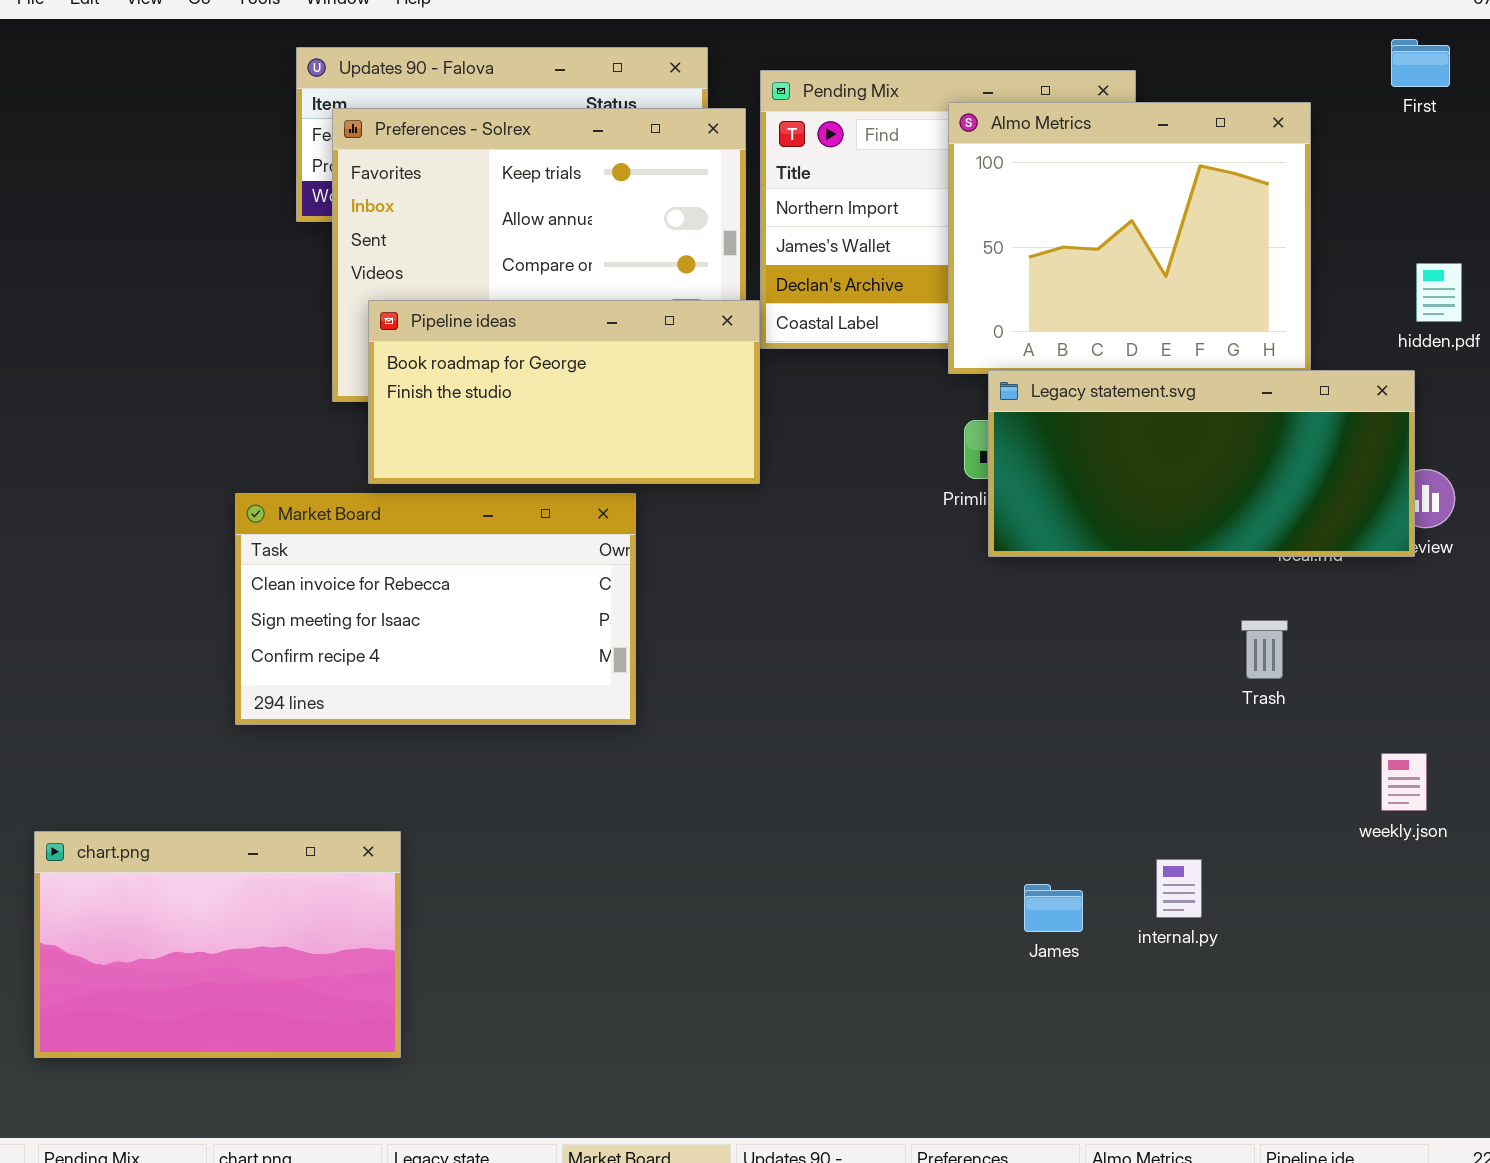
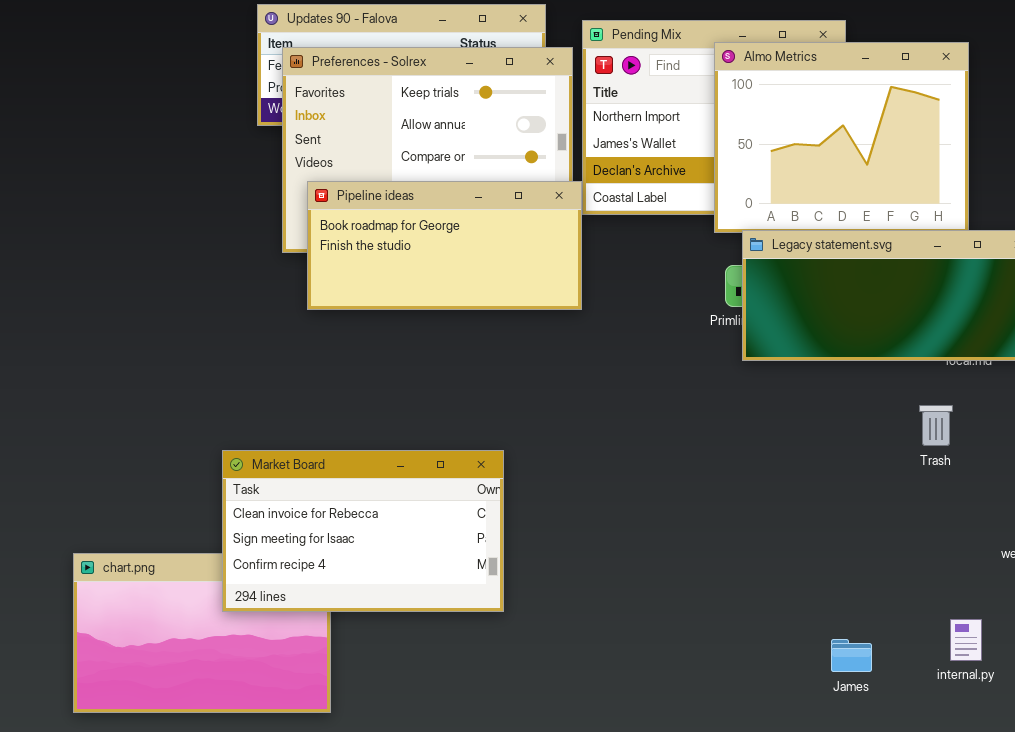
Market Board: [235,493,636,725] -> [222,450,504,612], moved
internal.py: [1156,859,1202,918] -> [950,619,982,661], moved
James: [1024,884,1083,932] -> [831,639,872,672], moved

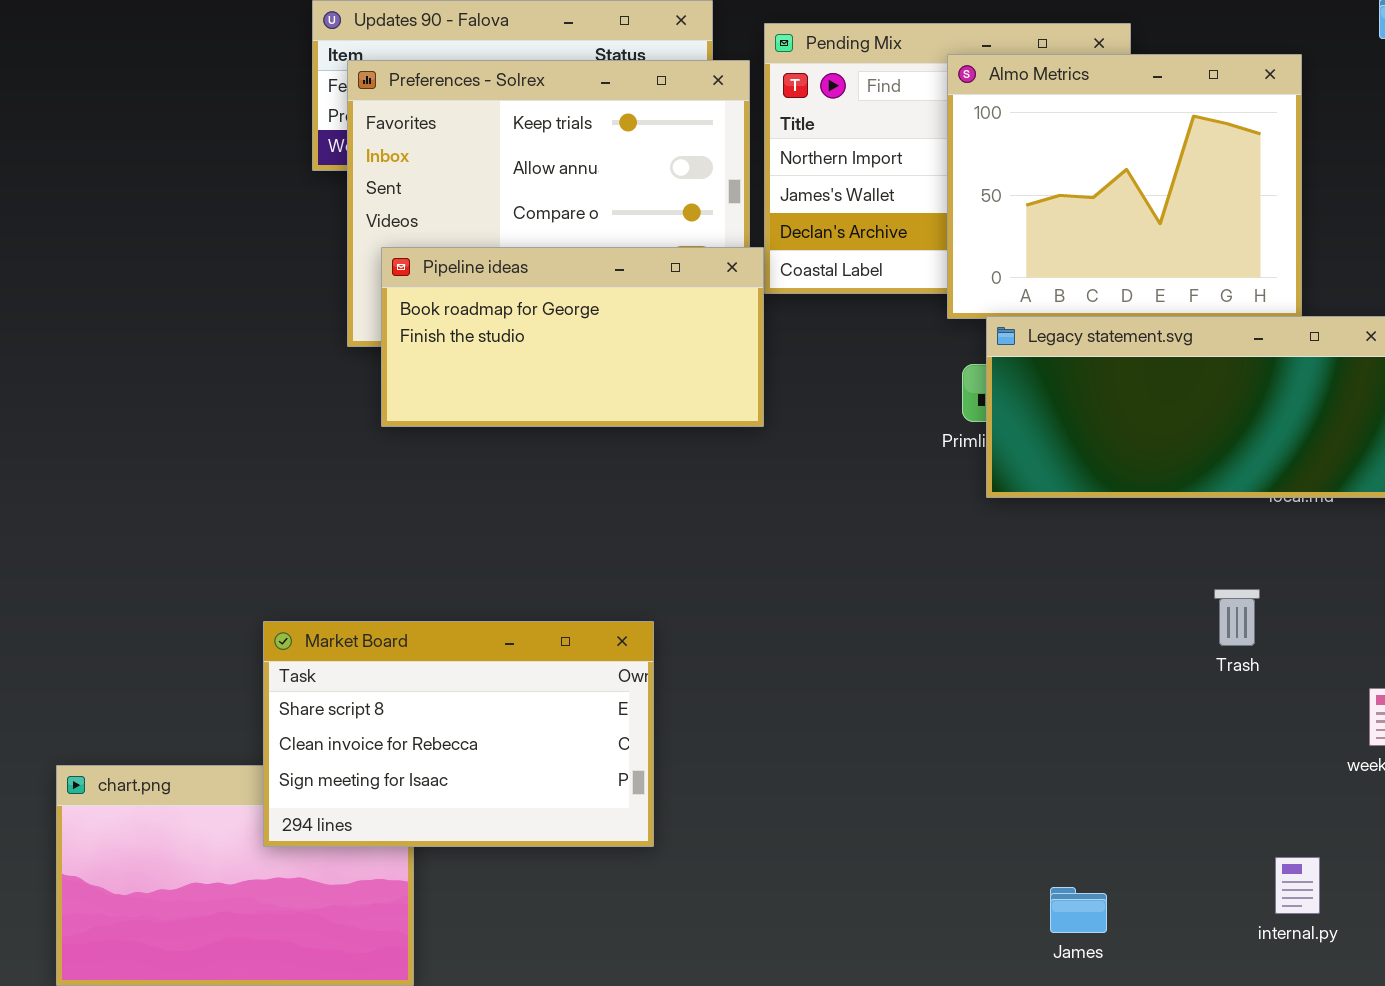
Trash: [919,405,953,446] -> [1214,589,1260,646], moved
Market Board: [222,450,504,612] -> [263,621,654,847], scrolled up 1 row
James: [831,639,872,672] -> [1050,887,1107,933], moved

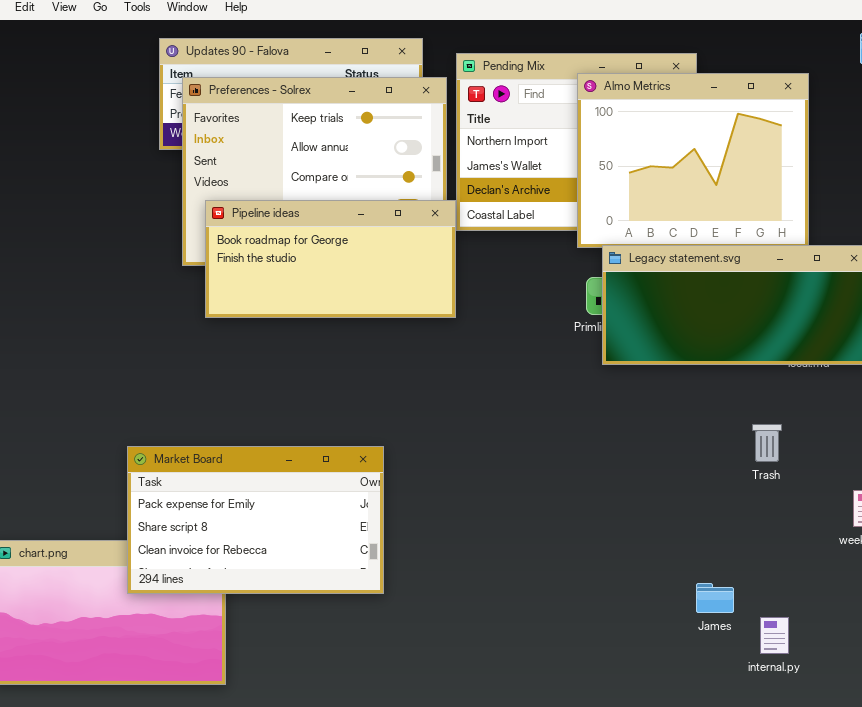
Market Board: [263,621,654,847] -> [127,446,384,594], scrolled up 1 row
internal.py: [1275,857,1320,914] -> [760,617,789,654], moved
James: [1050,887,1107,933] -> [696,583,734,613], moved

